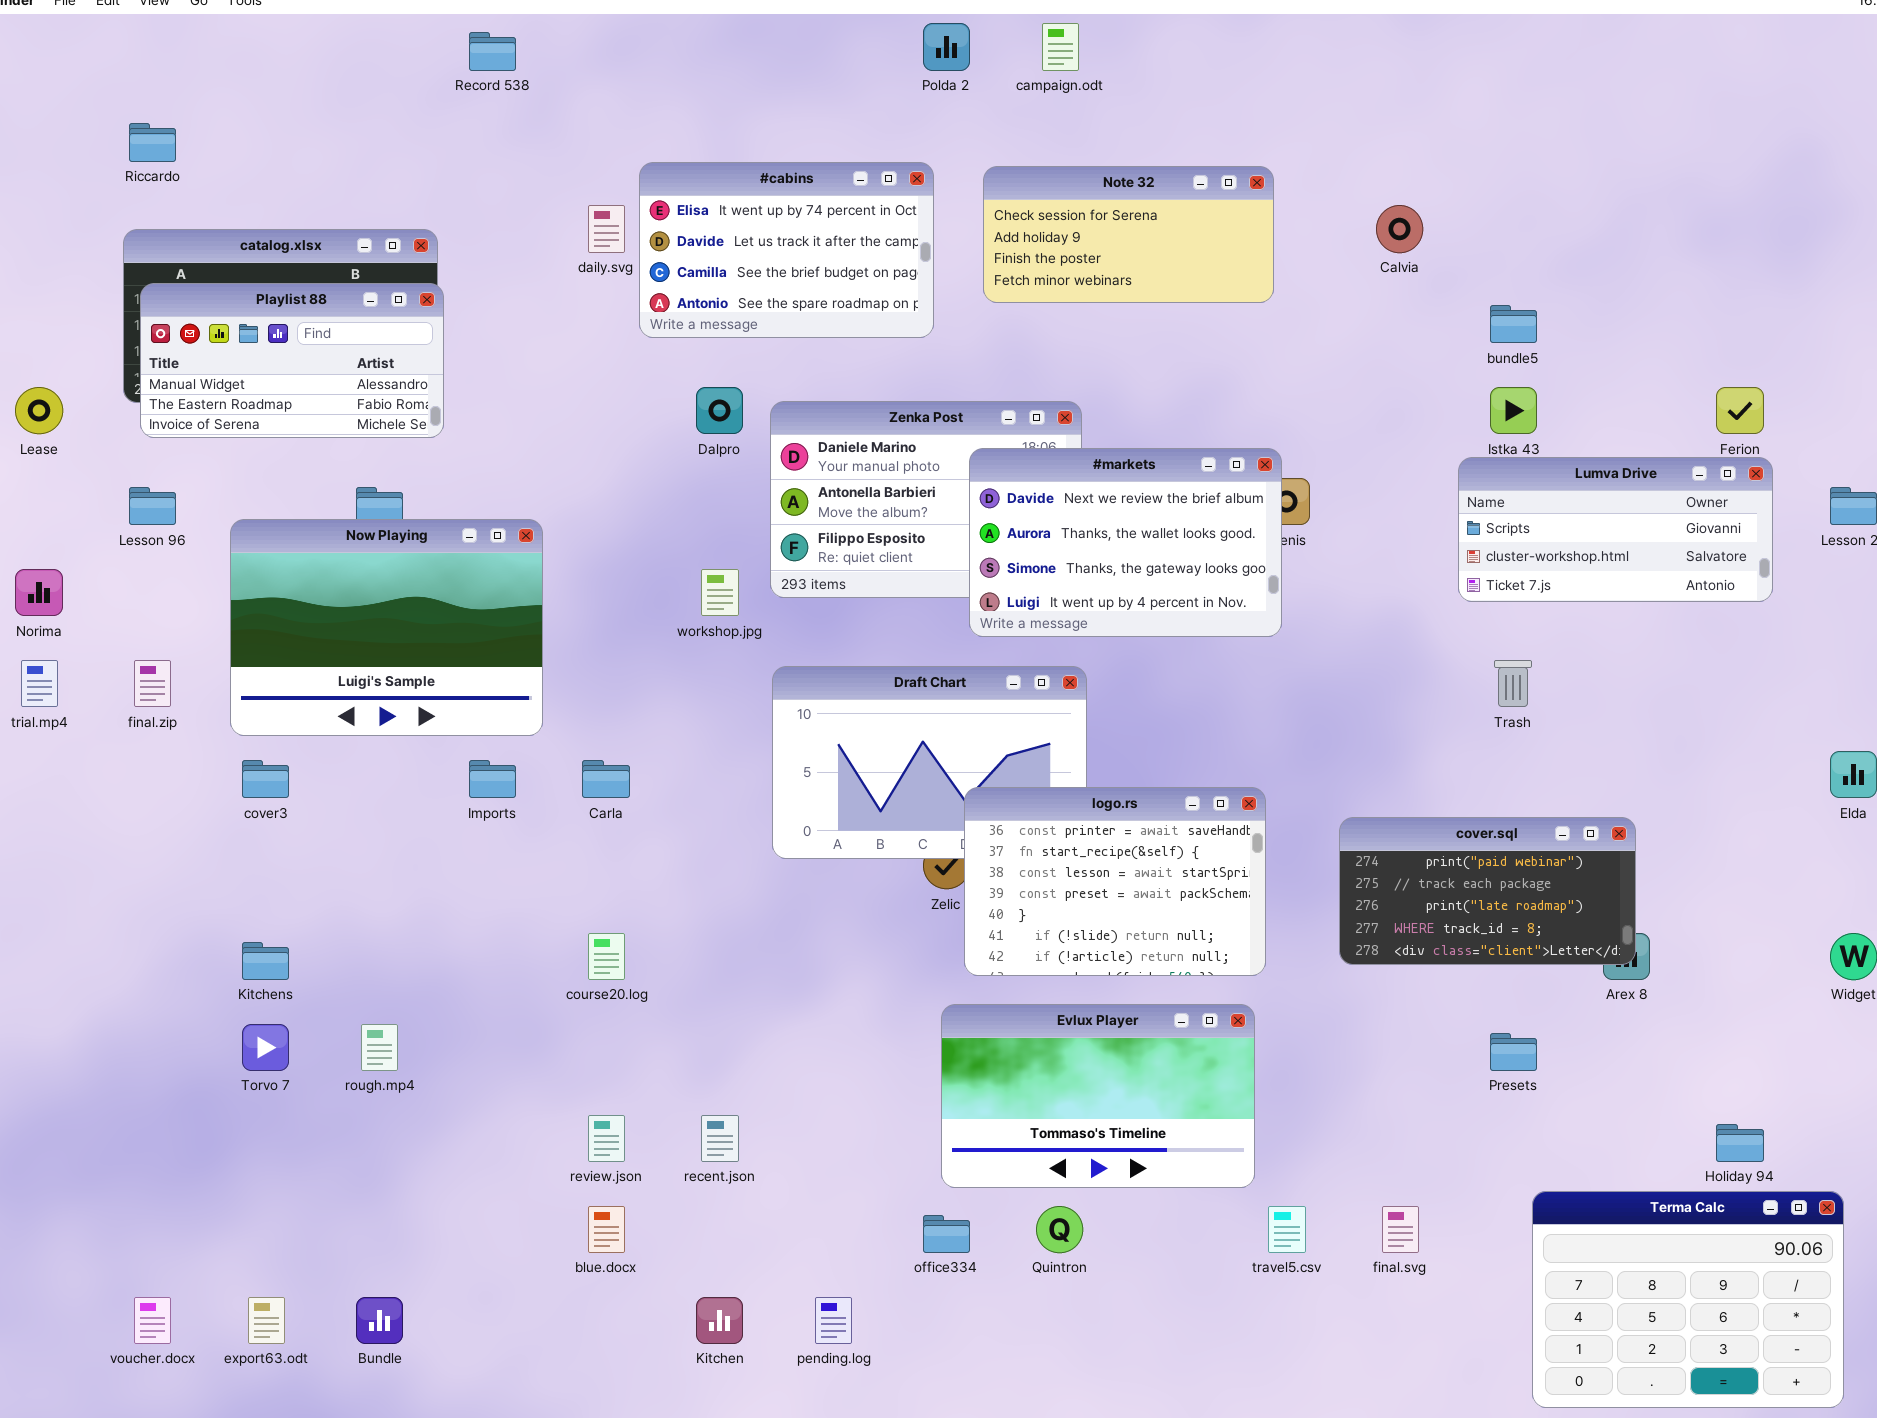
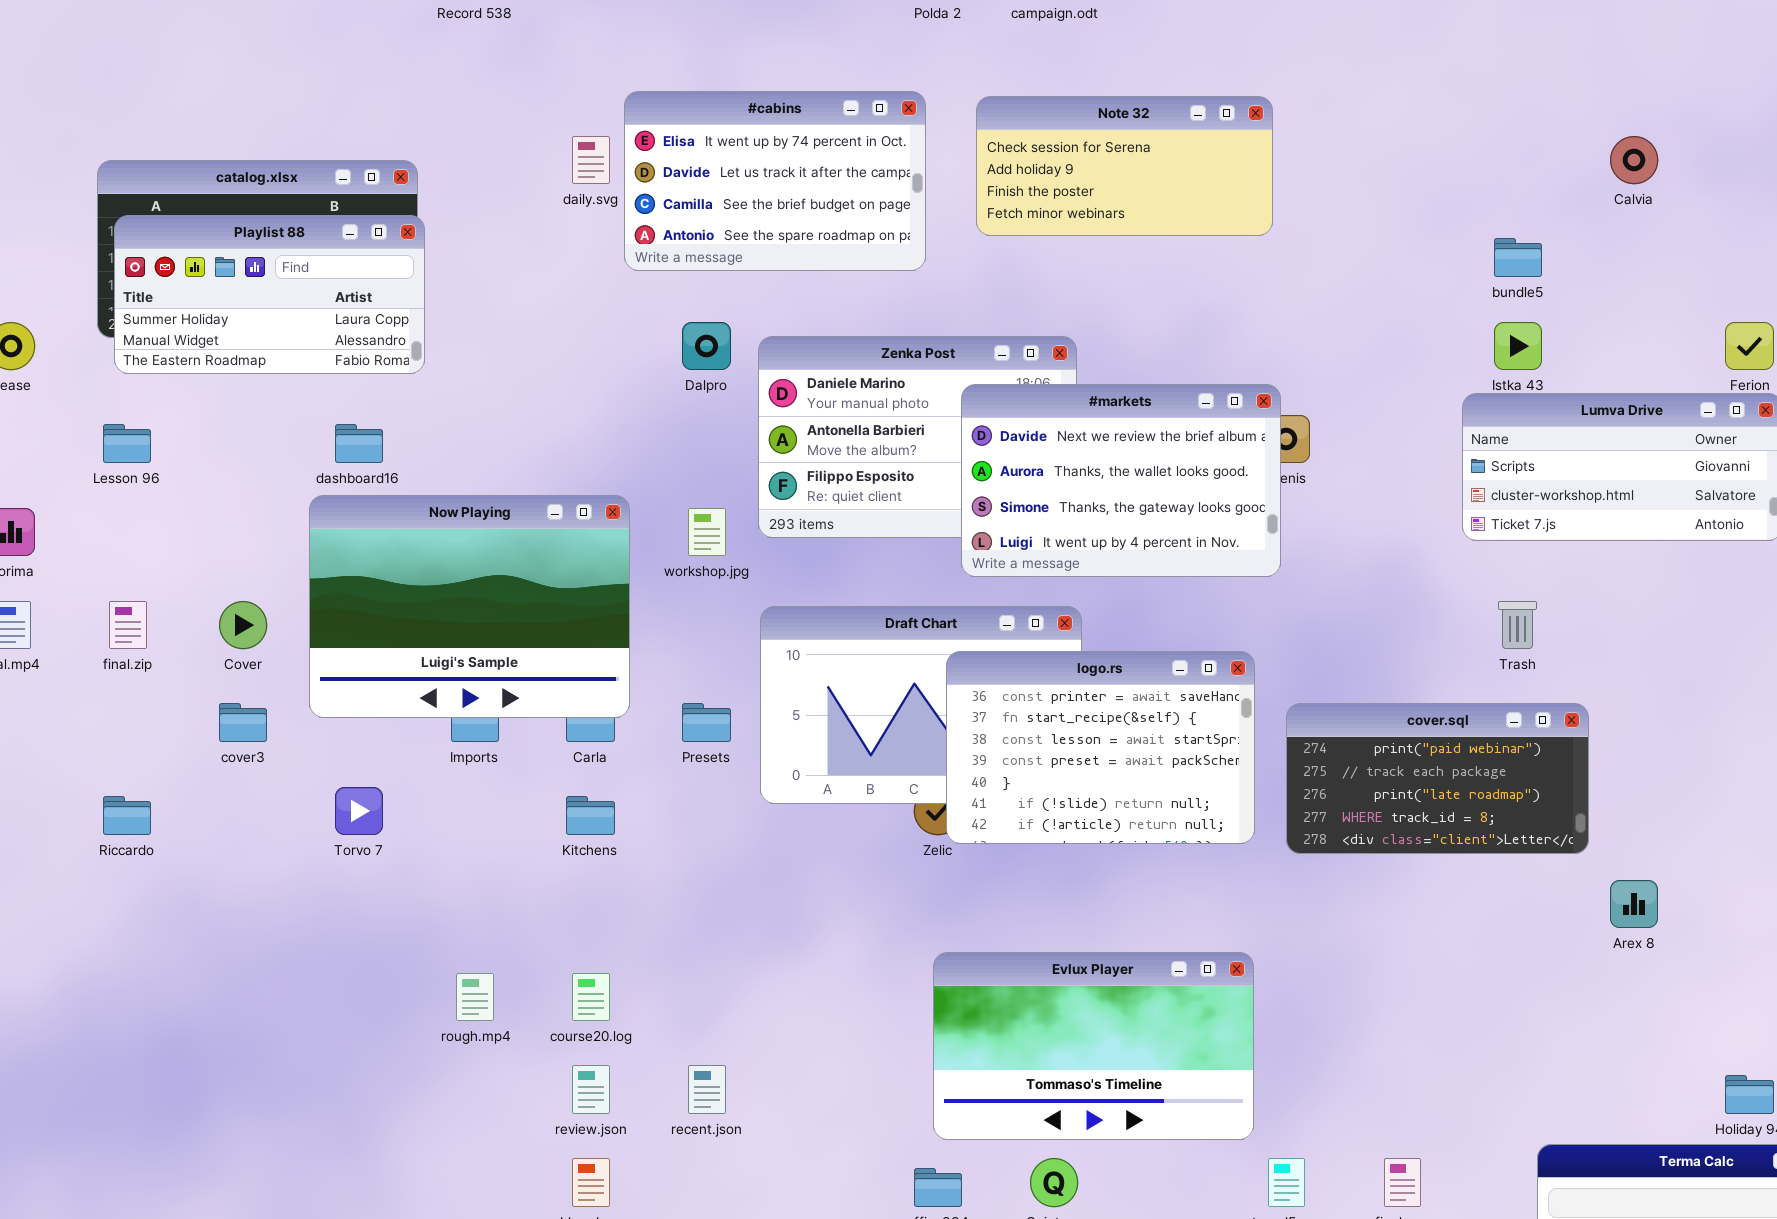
Riccardo: [129,123,176,162] -> [103,796,151,835], moved
Calvia: [1376,205,1423,253] -> [1610,136,1658,184], moved
Playlist 88: [140,283,444,438] -> [114,215,425,374], scrolled up 1 row
Now Playing: [230,519,543,736] -> [309,495,630,718], moved
logo.rs: [964,787,1266,976] -> [946,651,1255,844], moved
cover.sql: [1339,817,1636,965] -> [1286,703,1589,854], moved
course20.log: [588,933,625,980] -> [572,973,610,1021], moved
Kitchens: [242,942,289,980] -> [566,796,615,835], moved
Torvo 7: [242,1024,289,1071] -> [335,787,383,835], moved
rough.mp4: [361,1024,398,1071] -> [456,973,494,1021], moved
Presets: [1490,1033,1537,1071] -> [682,703,731,742], moved

